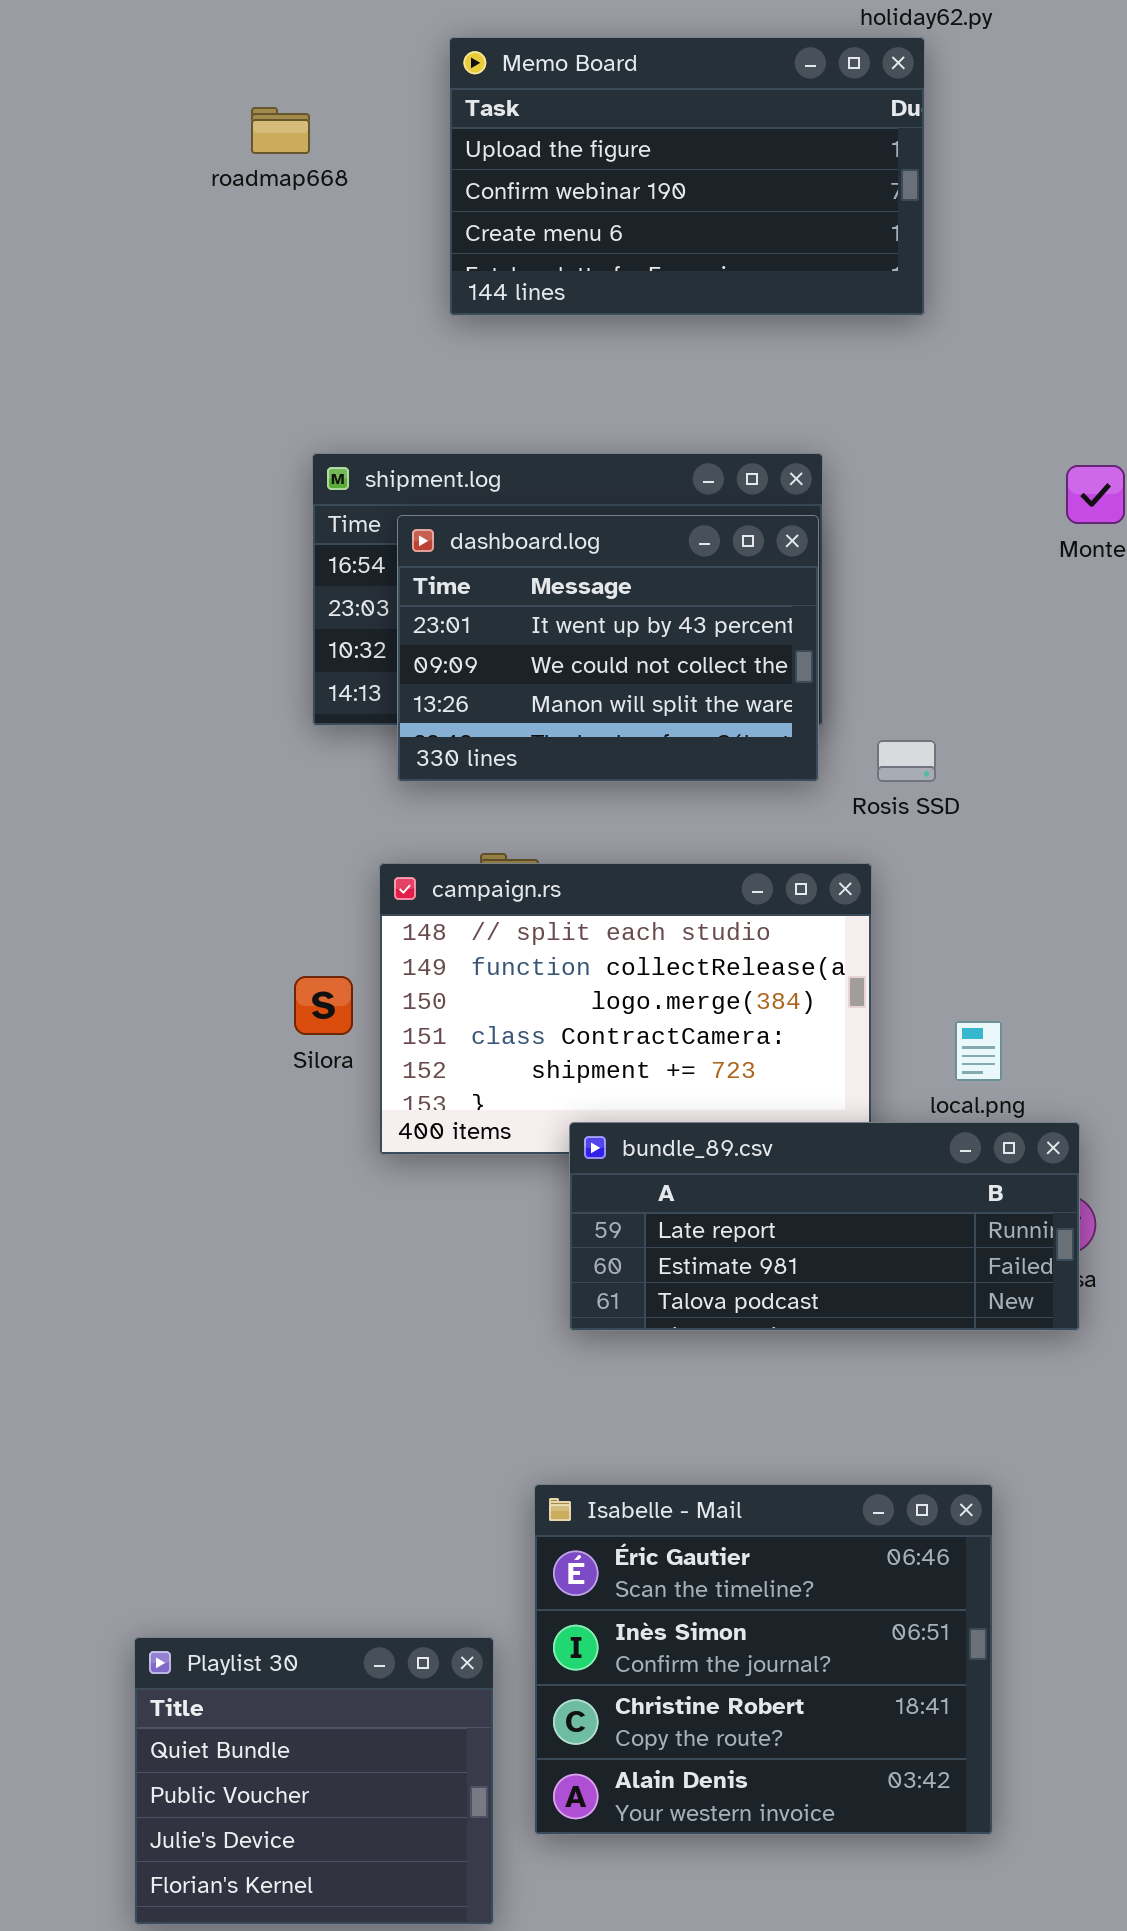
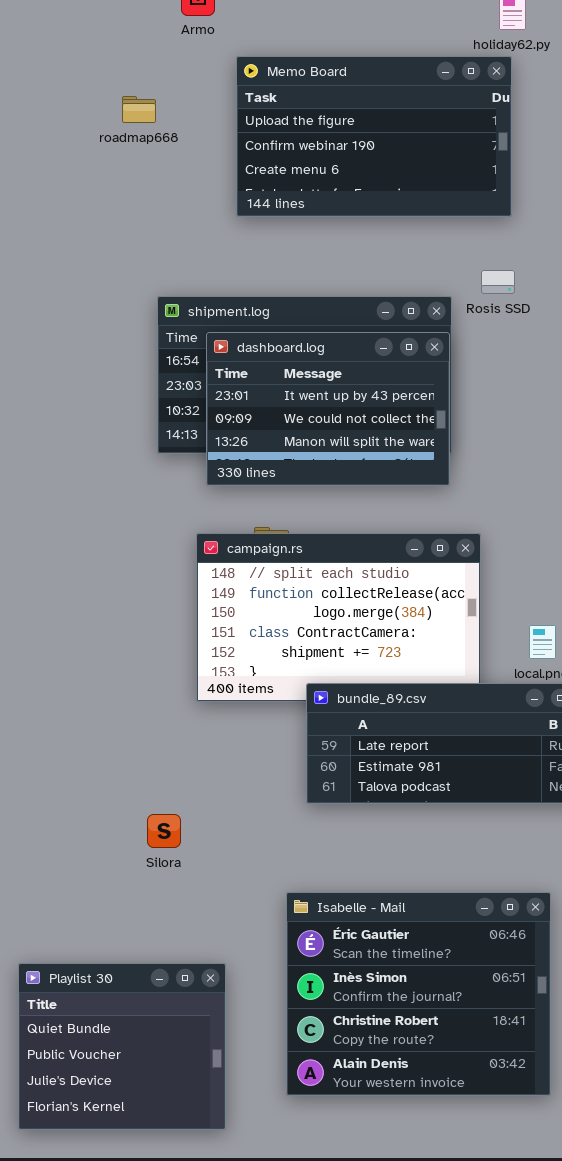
Rosis SSD: [877,740,936,782] -> [481,270,515,294], moved
Silora: [294,976,353,1035] -> [147,814,181,848], moved
Playlist 30: [134,1637,494,1925] -> [18,963,226,1130], moved

